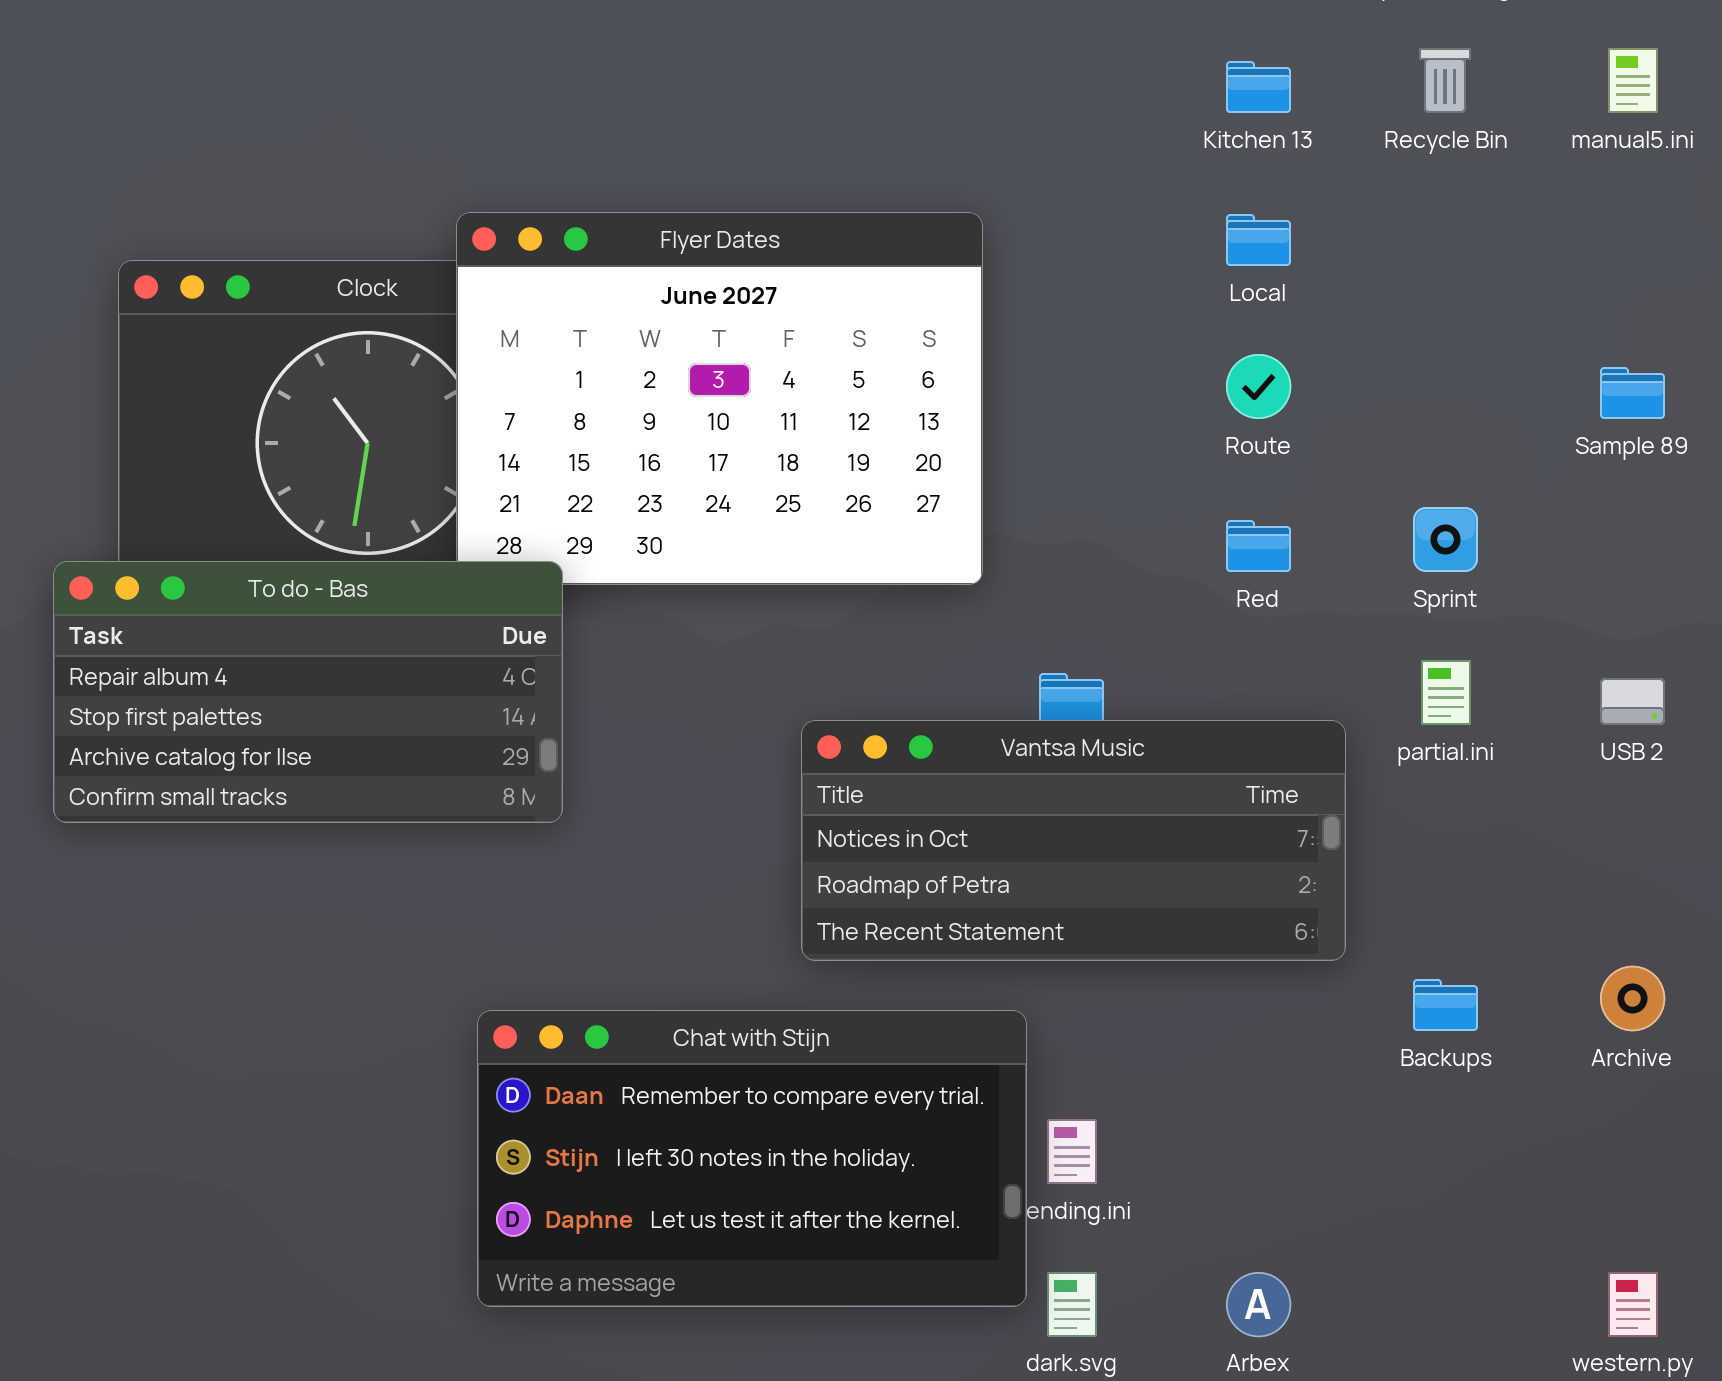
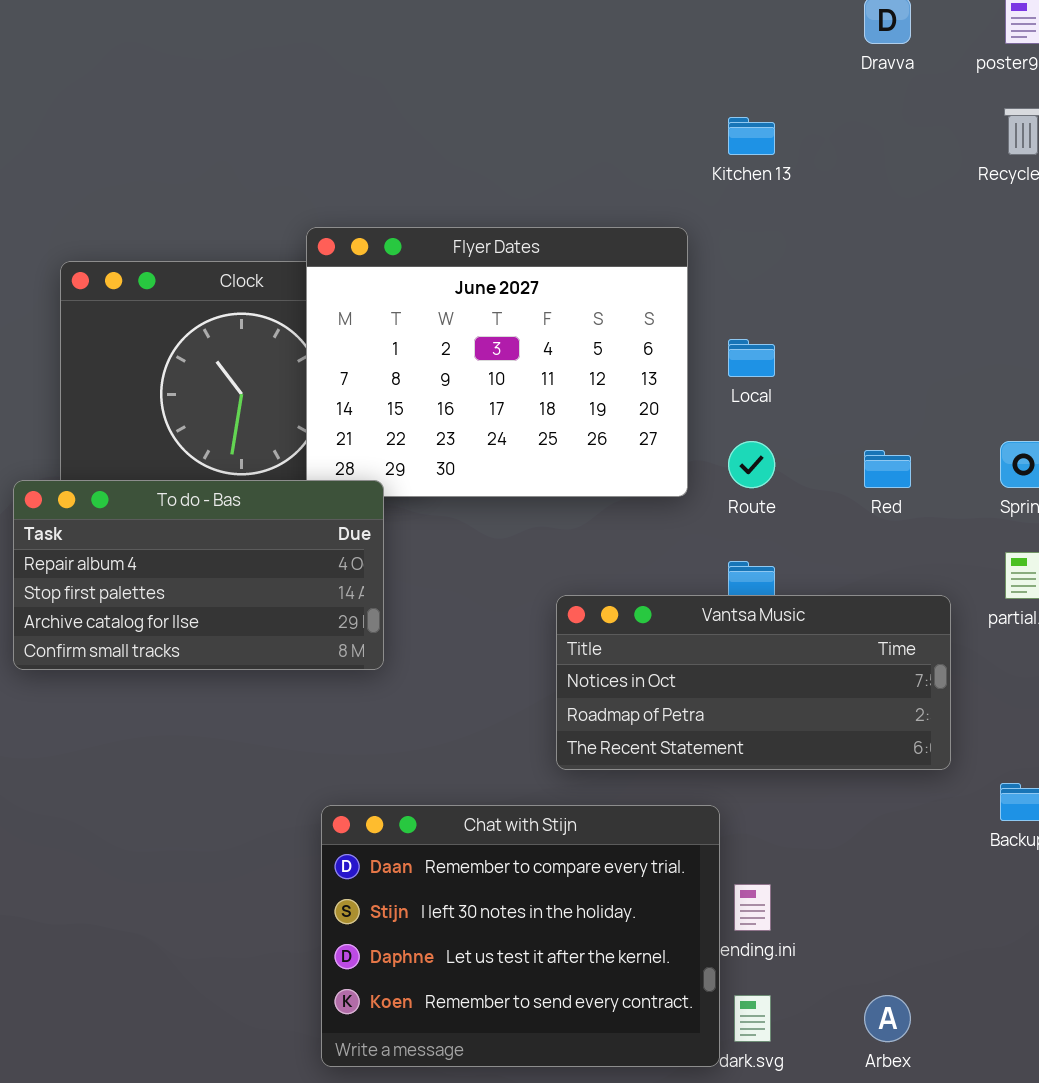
Kitchen 13: [1226,61,1291,113] -> [728,117,775,155], moved
Local: [1226,214,1291,266] -> [728,339,775,377], moved
Route: [1226,354,1291,419] -> [728,441,775,488], moved
Chat with Stijn: [477,1010,1027,1307] -> [321,805,720,1067], resized

